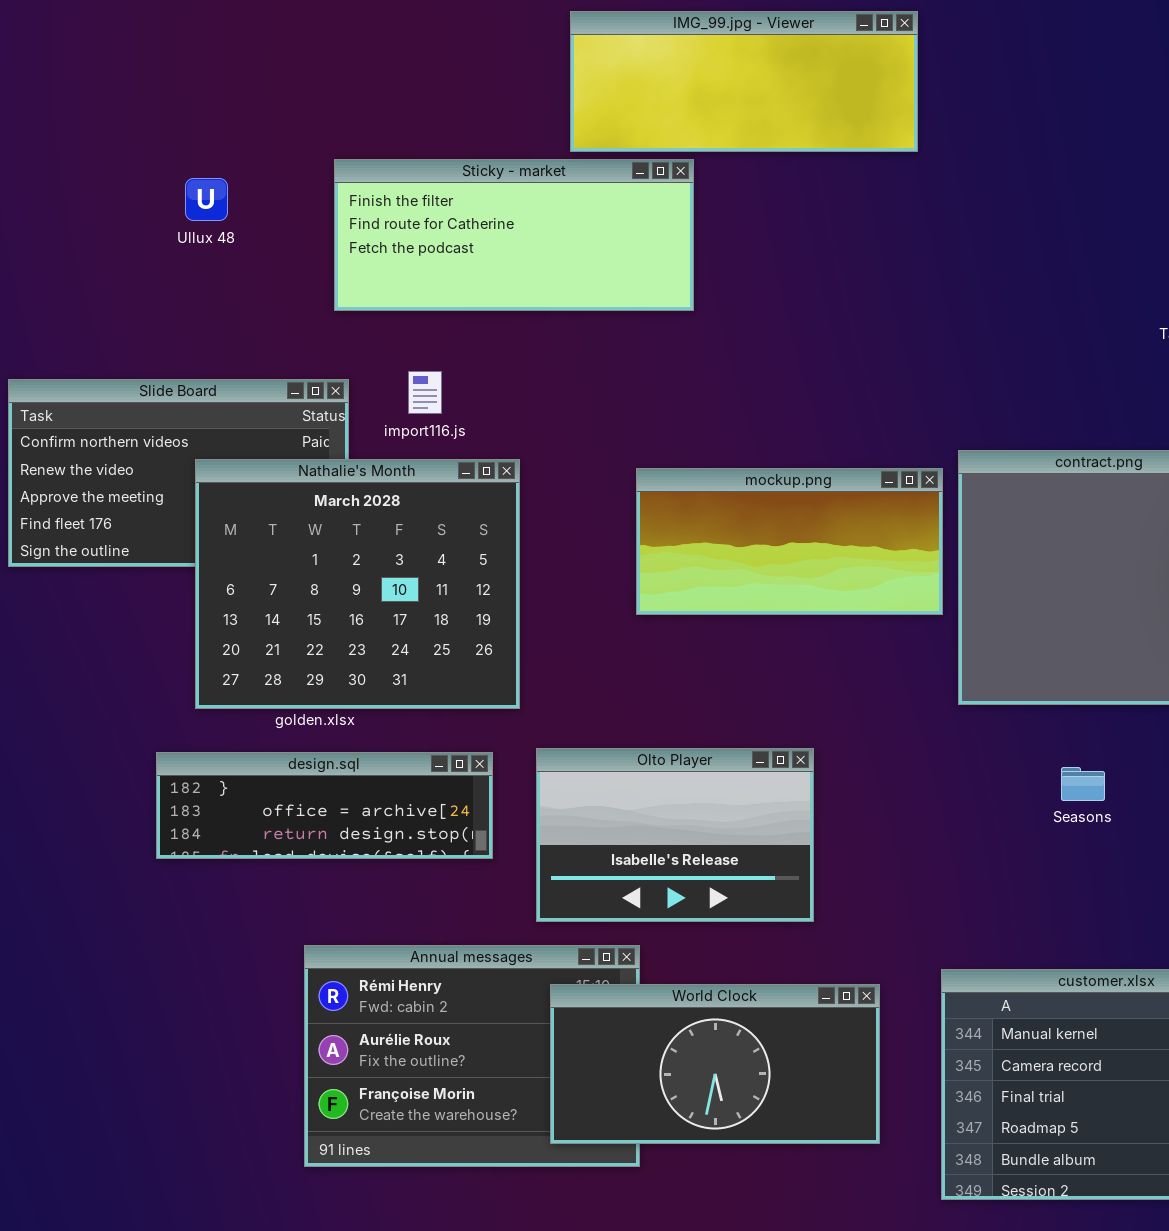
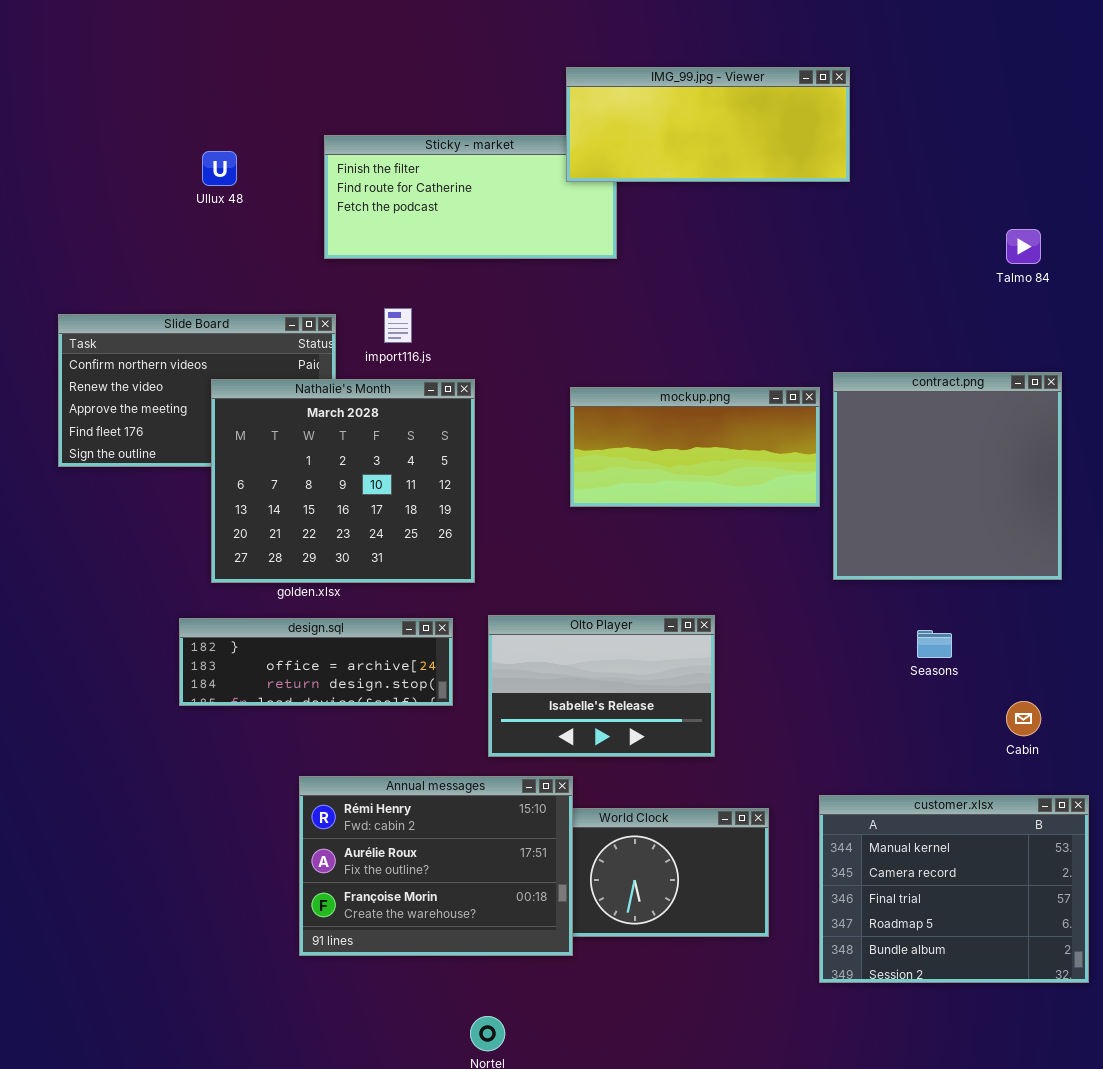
IMG_99.jpg - Viewer: [570,11,918,152] -> [566,67,850,182], moved
Annual messages: [304,945,640,1167] -> [299,776,573,956], raised

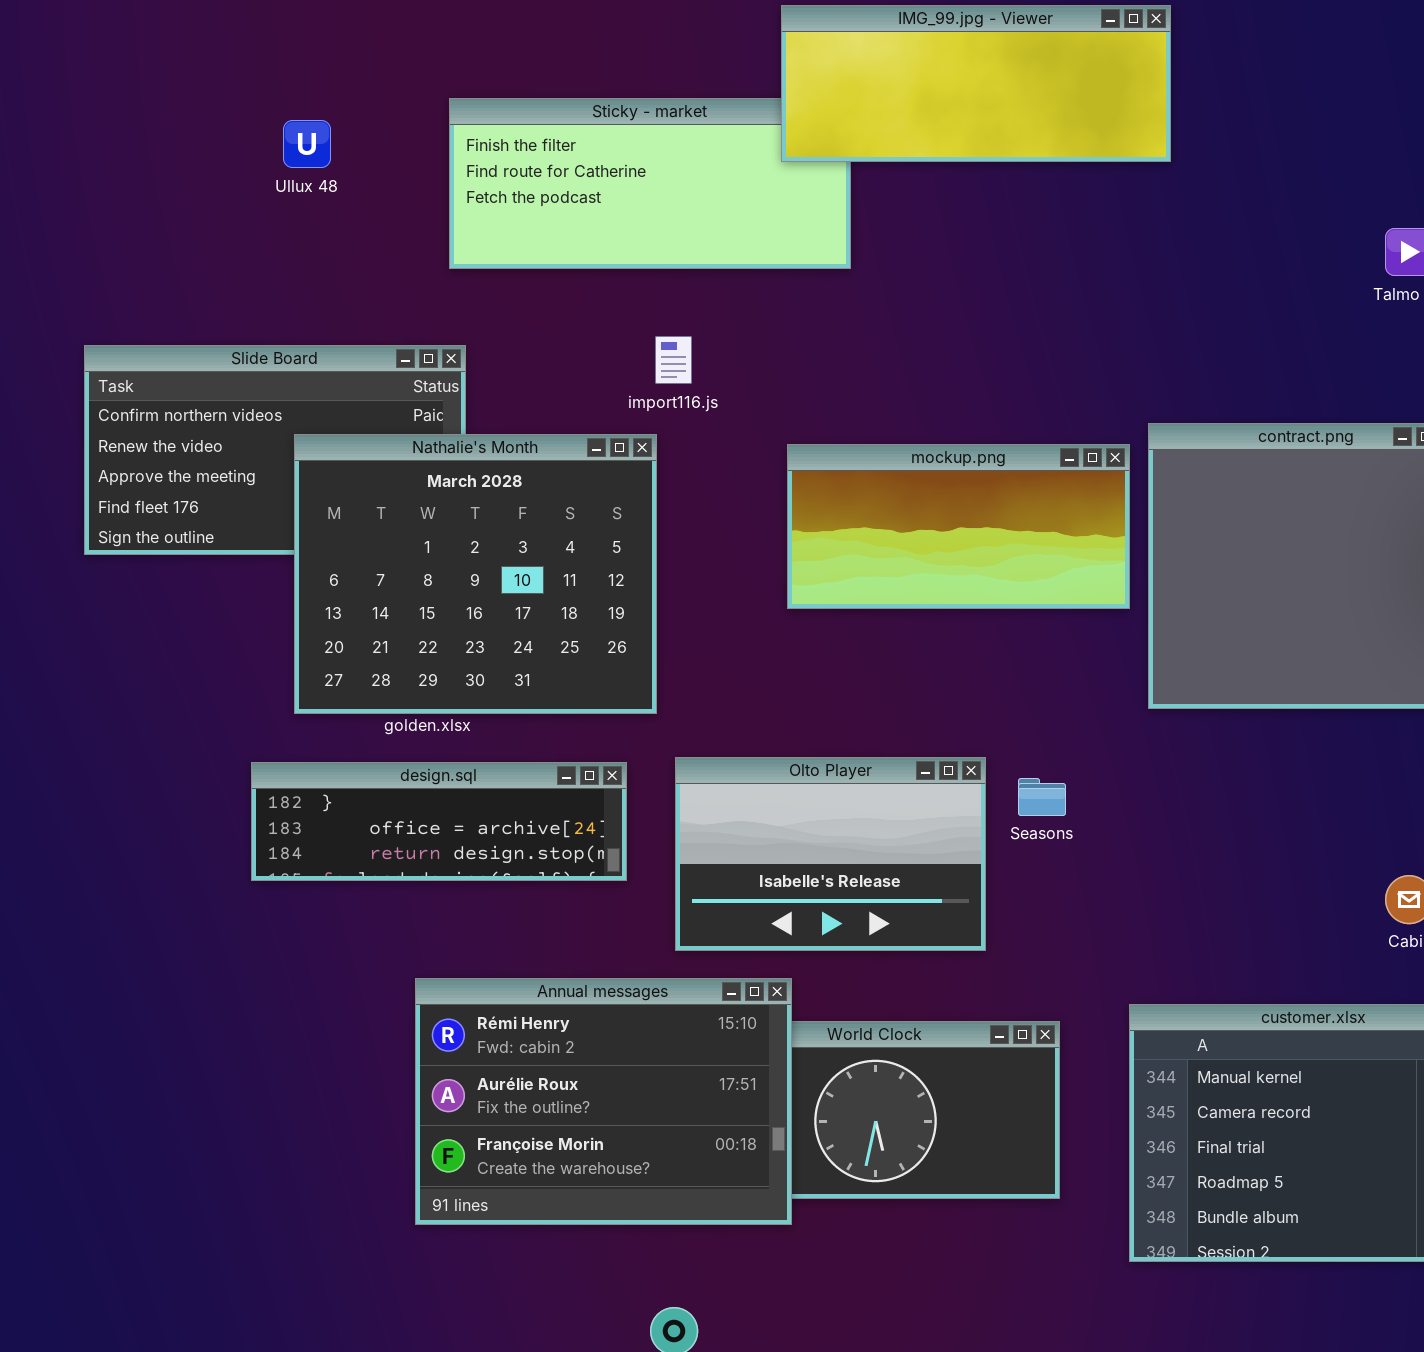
import116.js: [384,308,412,343] -> [655,336,692,384], moved
Seasons: [917,630,952,658] -> [1018,778,1066,816], moved

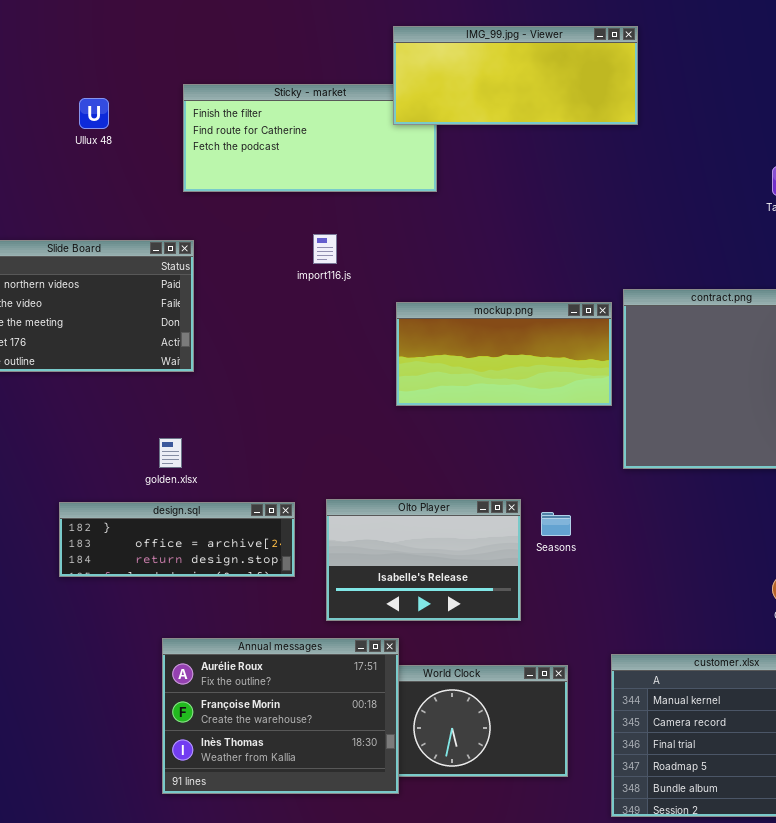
Nathalie's Month: [294,434,657,714] -> none, closed
Annual messages: [415,978,792,1225] -> [162,638,399,794], scrolled down 1 row

